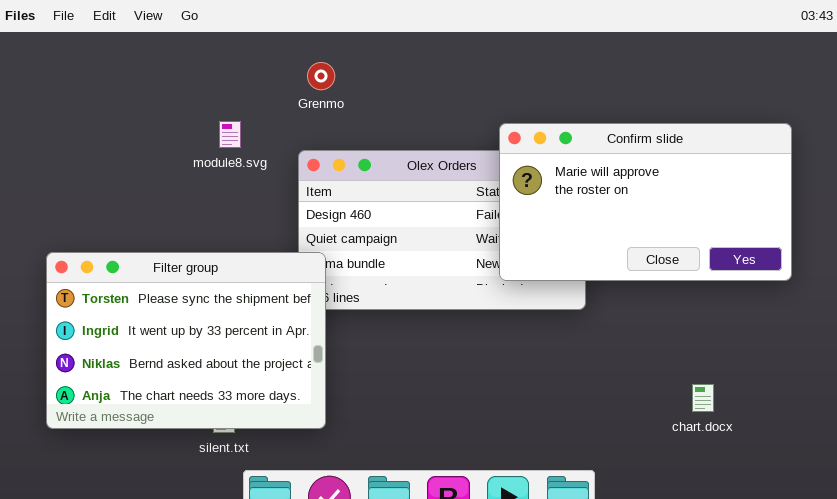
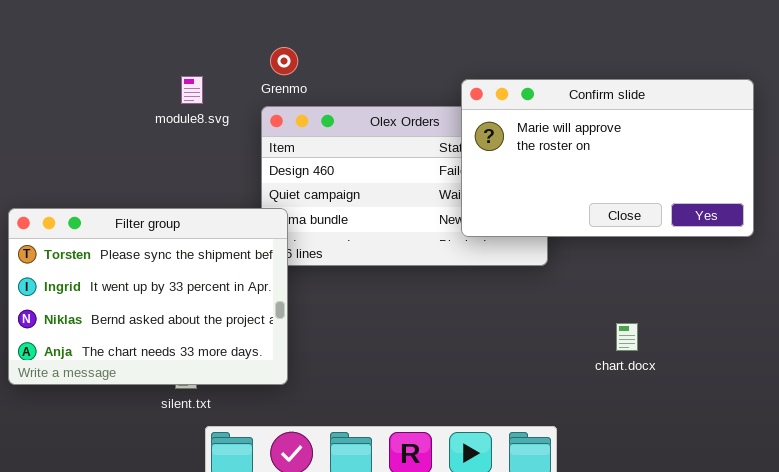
Grenmo: [307,62,335,90] -> [270,47,298,75], moved
chart.docx: [692,384,714,412] -> [616,323,638,351], moved

